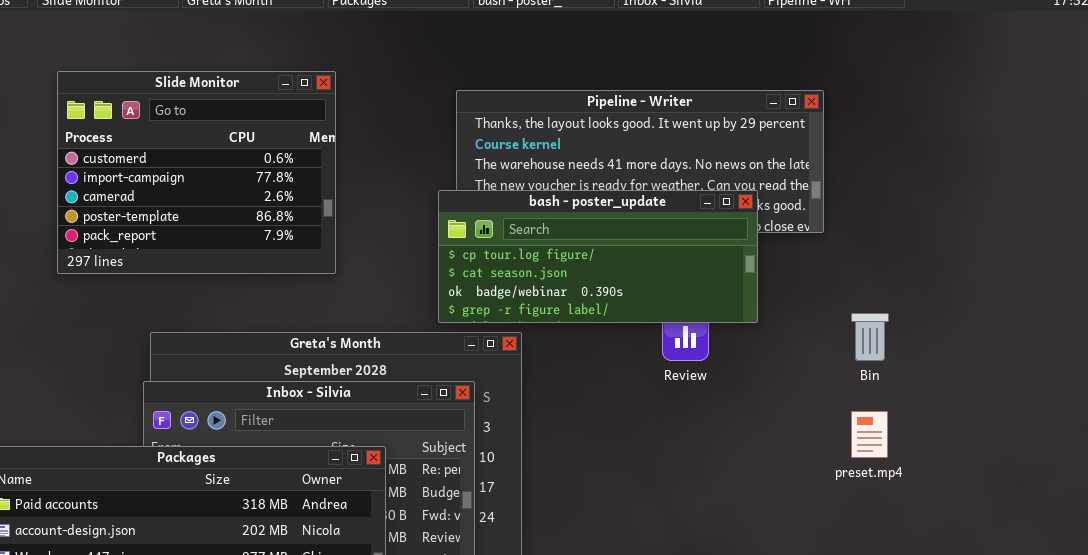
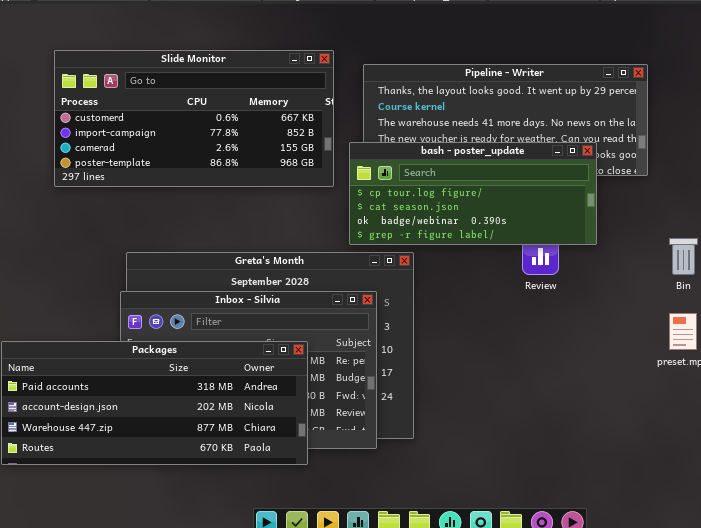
Slide Monitor: [57,71,336,274] -> [54,50,334,187], resized

